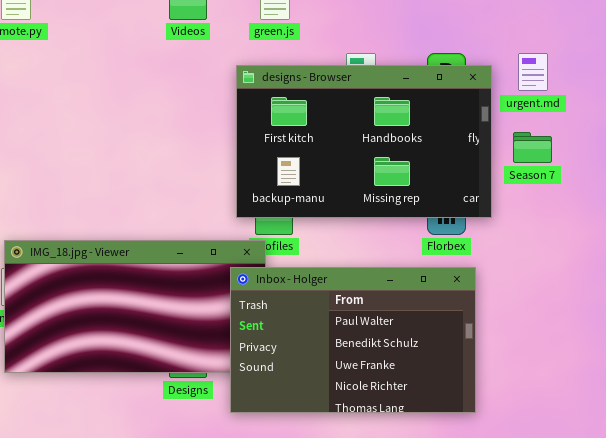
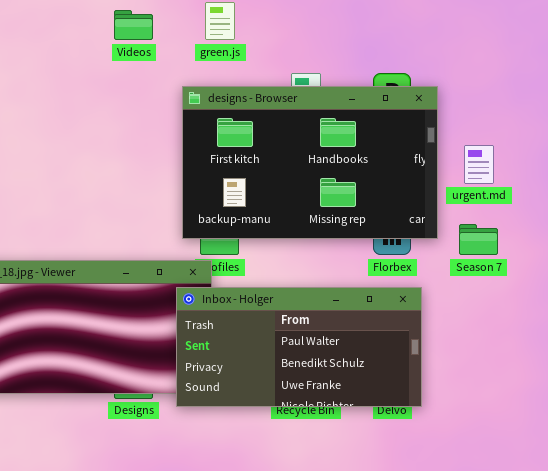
urgent.md: [518,53,548,91] -> [464,145,494,184], moved
Season 7: [513,132,552,163] -> [459,224,498,255], moved
Inbox - Holger: [230,267,476,413] -> [176,287,422,407], resized

